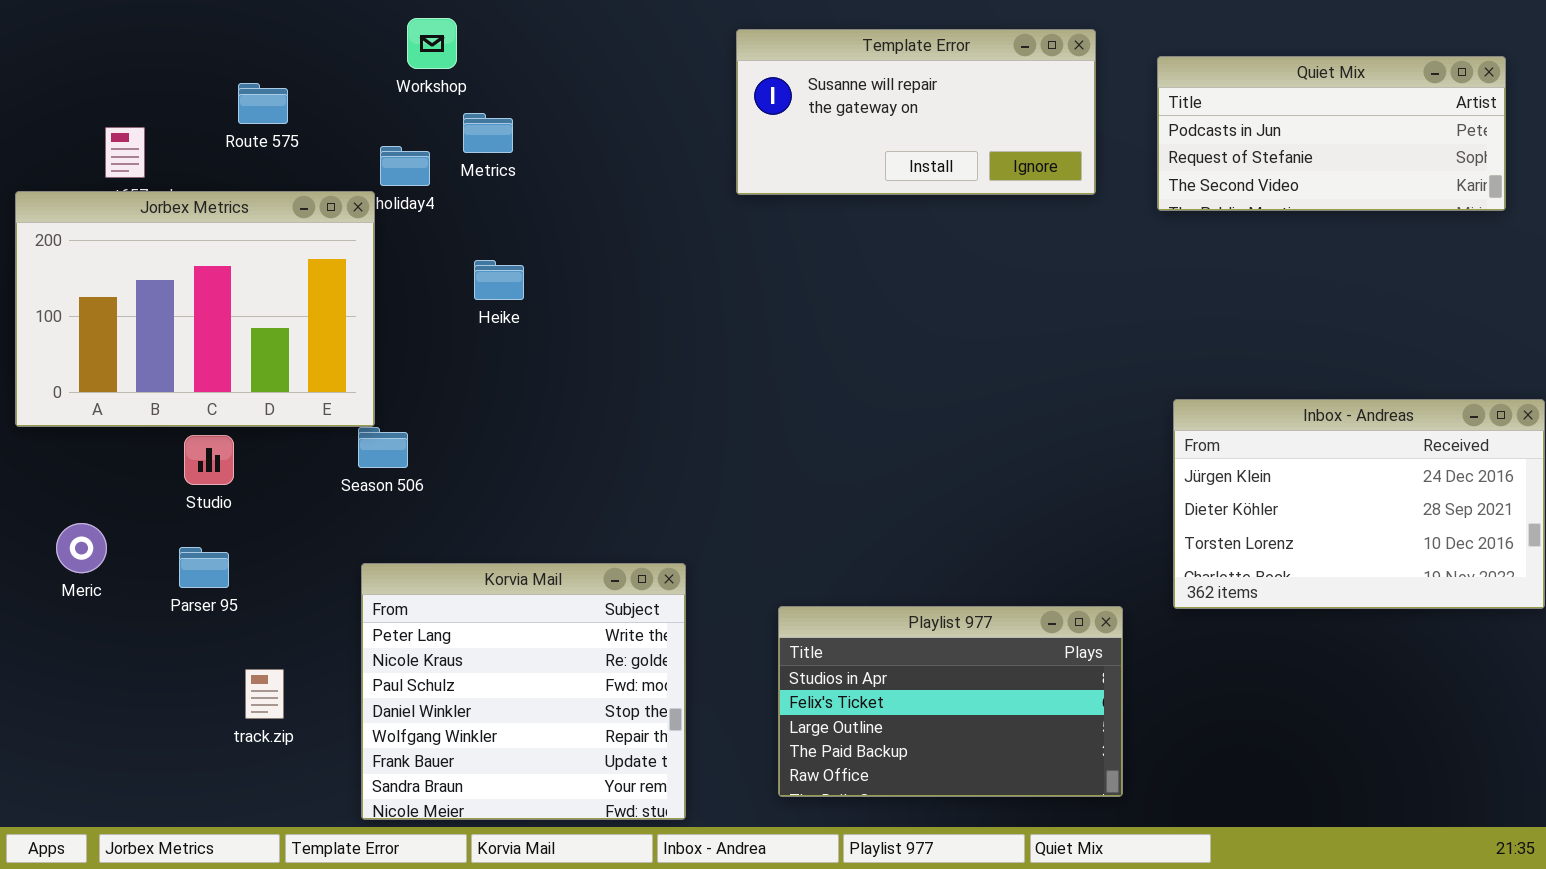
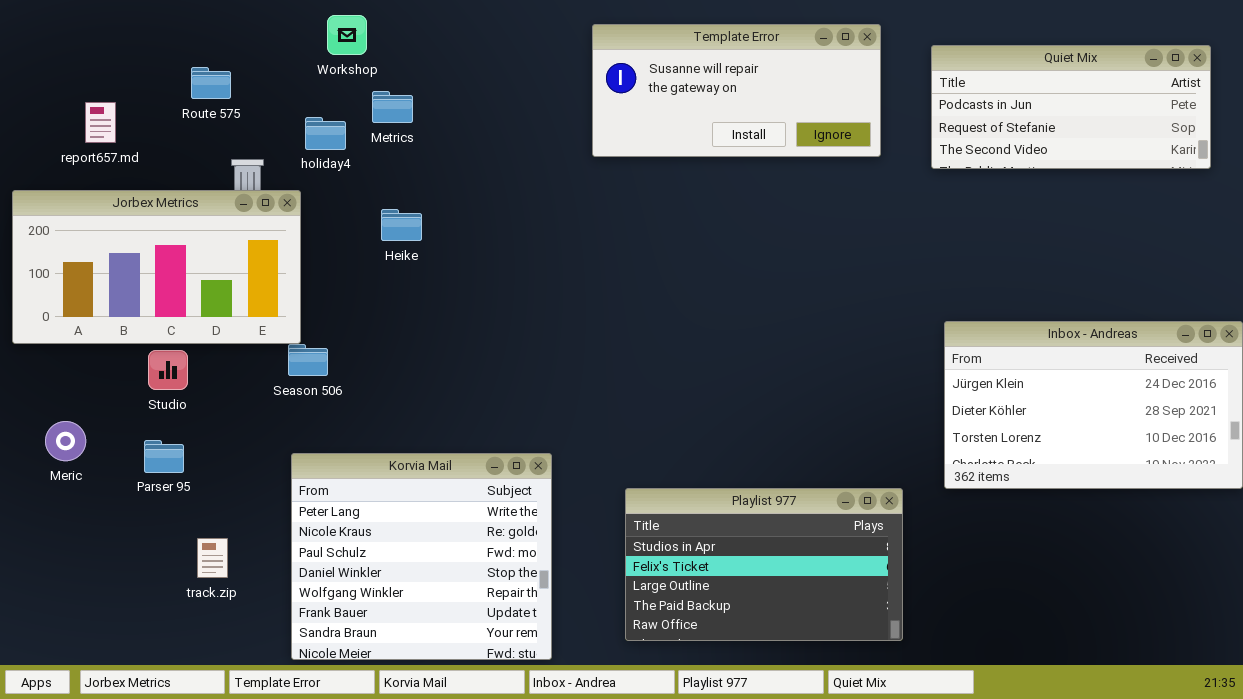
Jorbex Metrics: [15,191,375,427] -> [12,190,301,344], resized

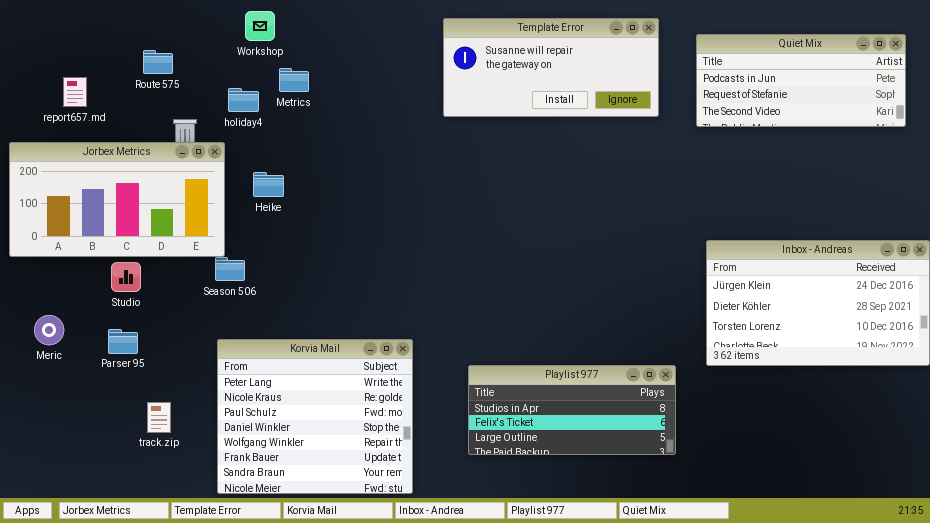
Heike: [381,209,422,241] -> [253,172,284,197], moved
Playlist 977: [625,488,903,641] -> [468,365,676,455], resized

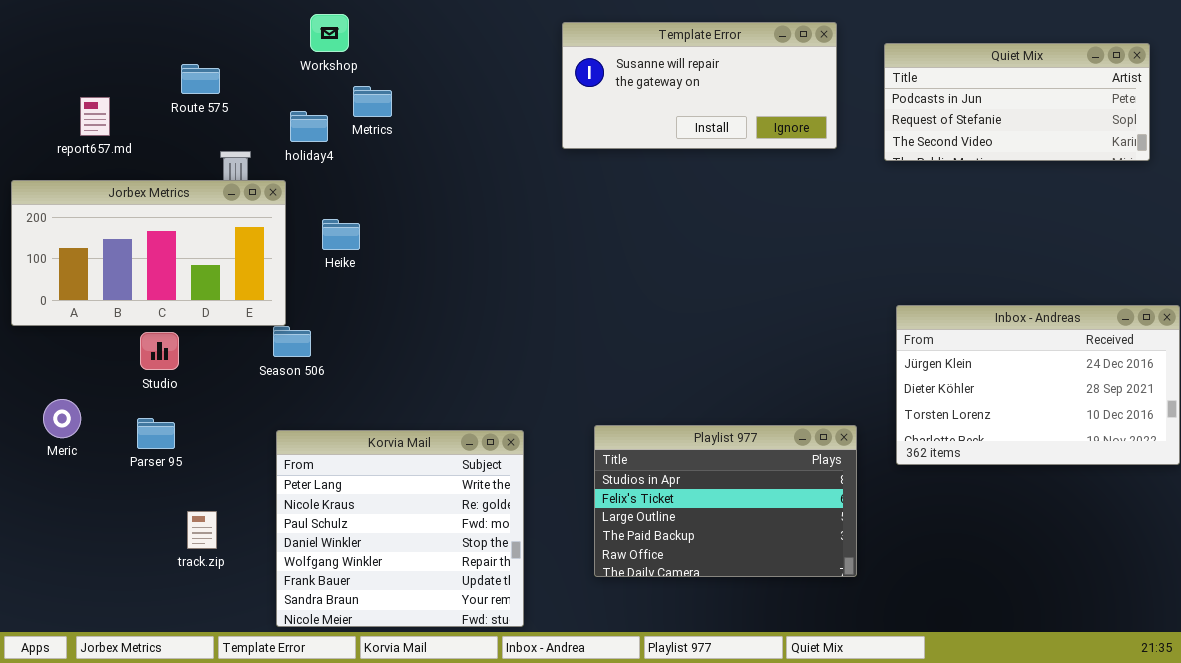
Playlist 977: [468,365,676,455] -> [594,425,857,577], resized

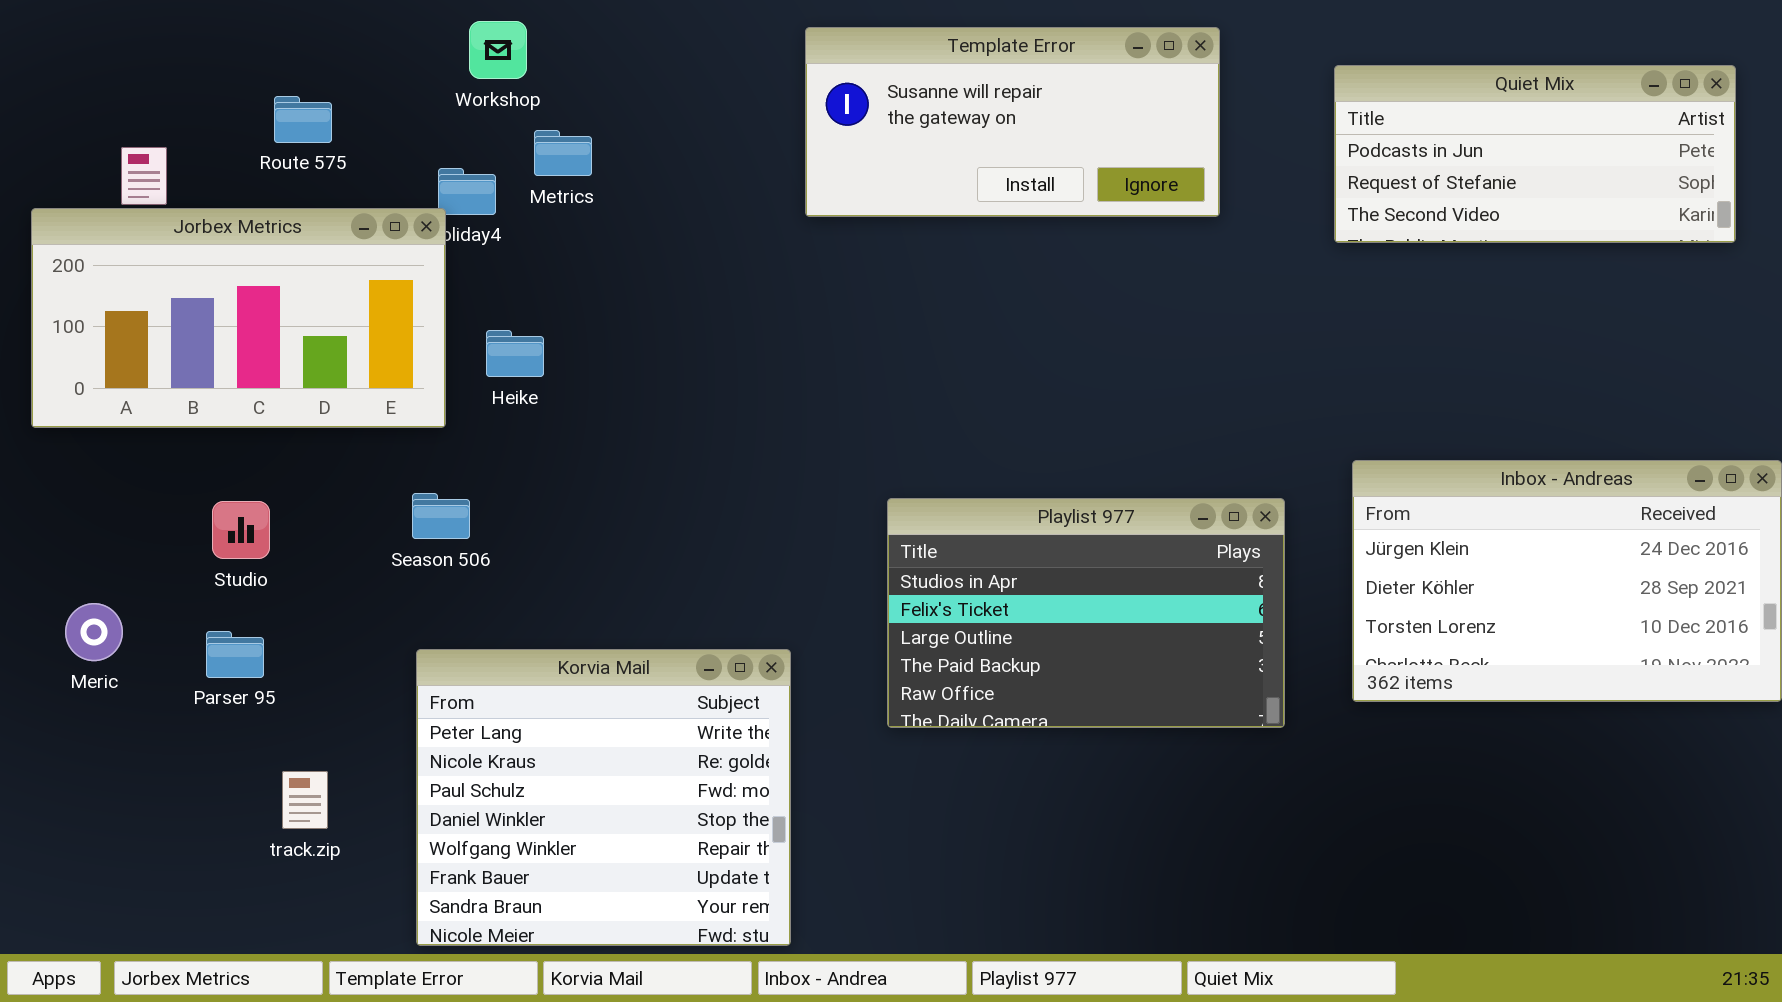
Template Error: [562,22,837,149] -> [805,27,1220,217], moved
Jorbex Metrics: [11,180,286,326] -> [31,208,446,428], moved
Playlist 977: [594,425,857,577] -> [887,498,1285,728], moved

